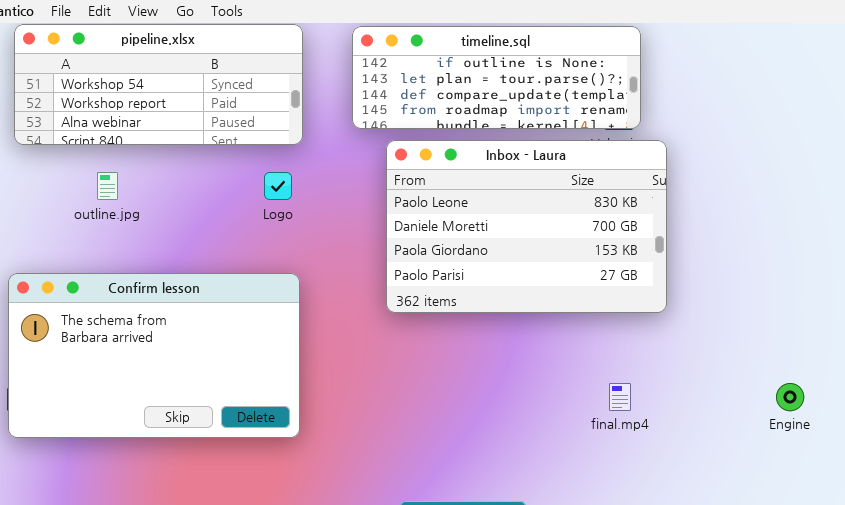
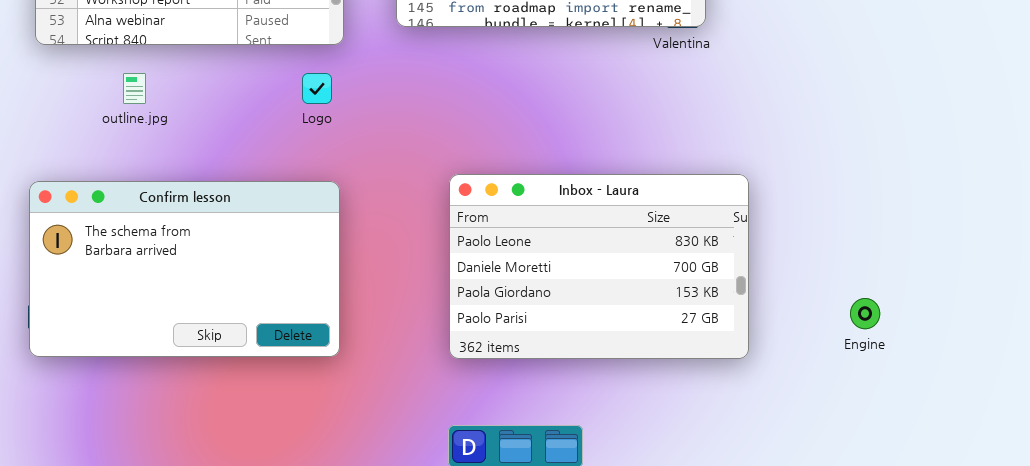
Inbox - Laura: [386,140,667,313] -> [449,174,749,359], moved

